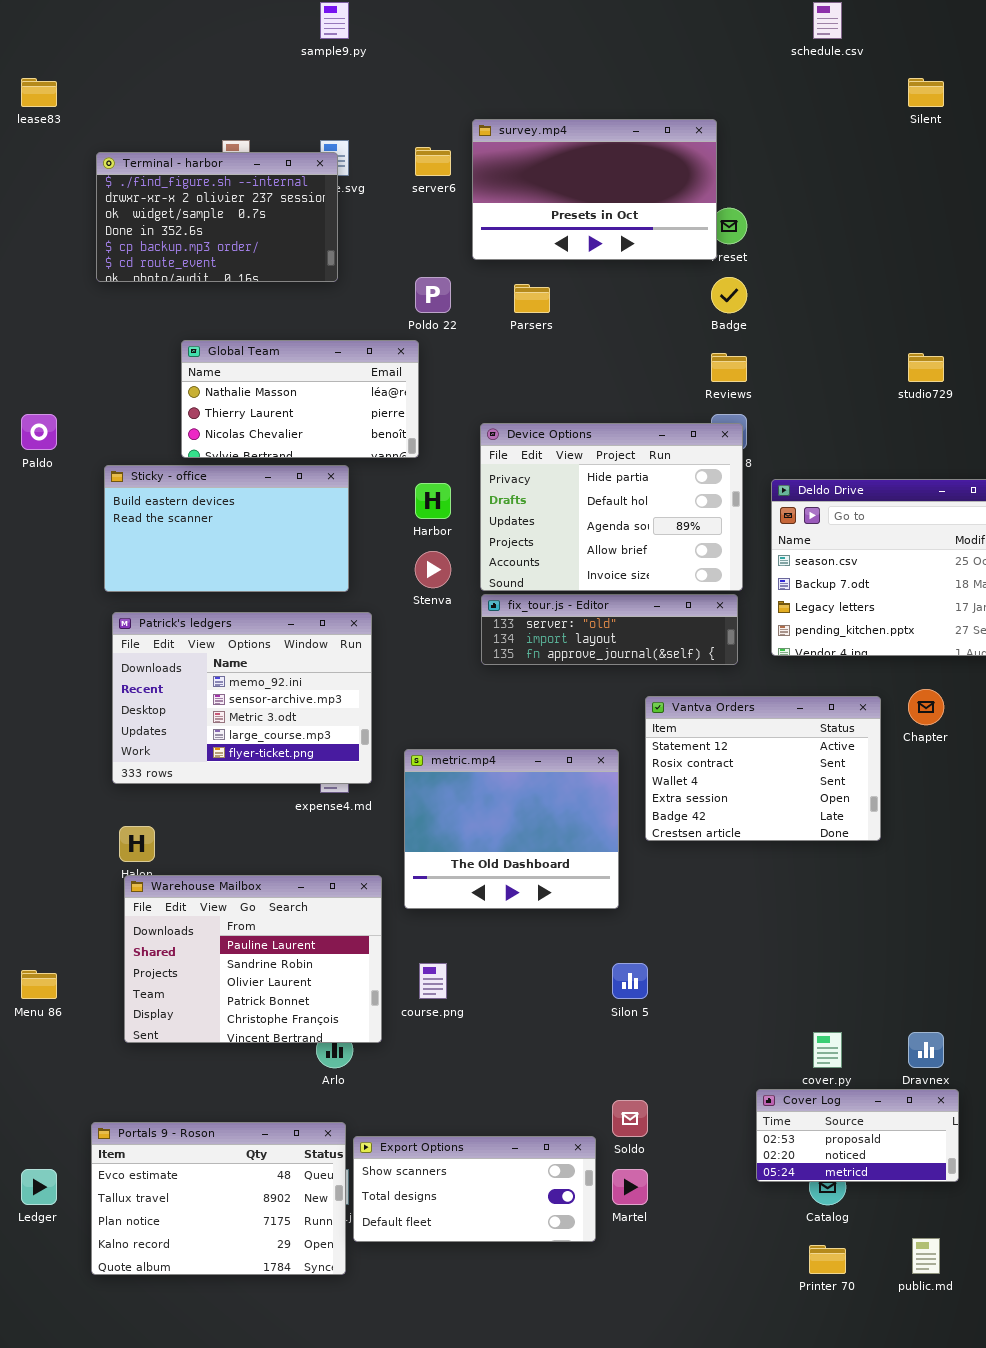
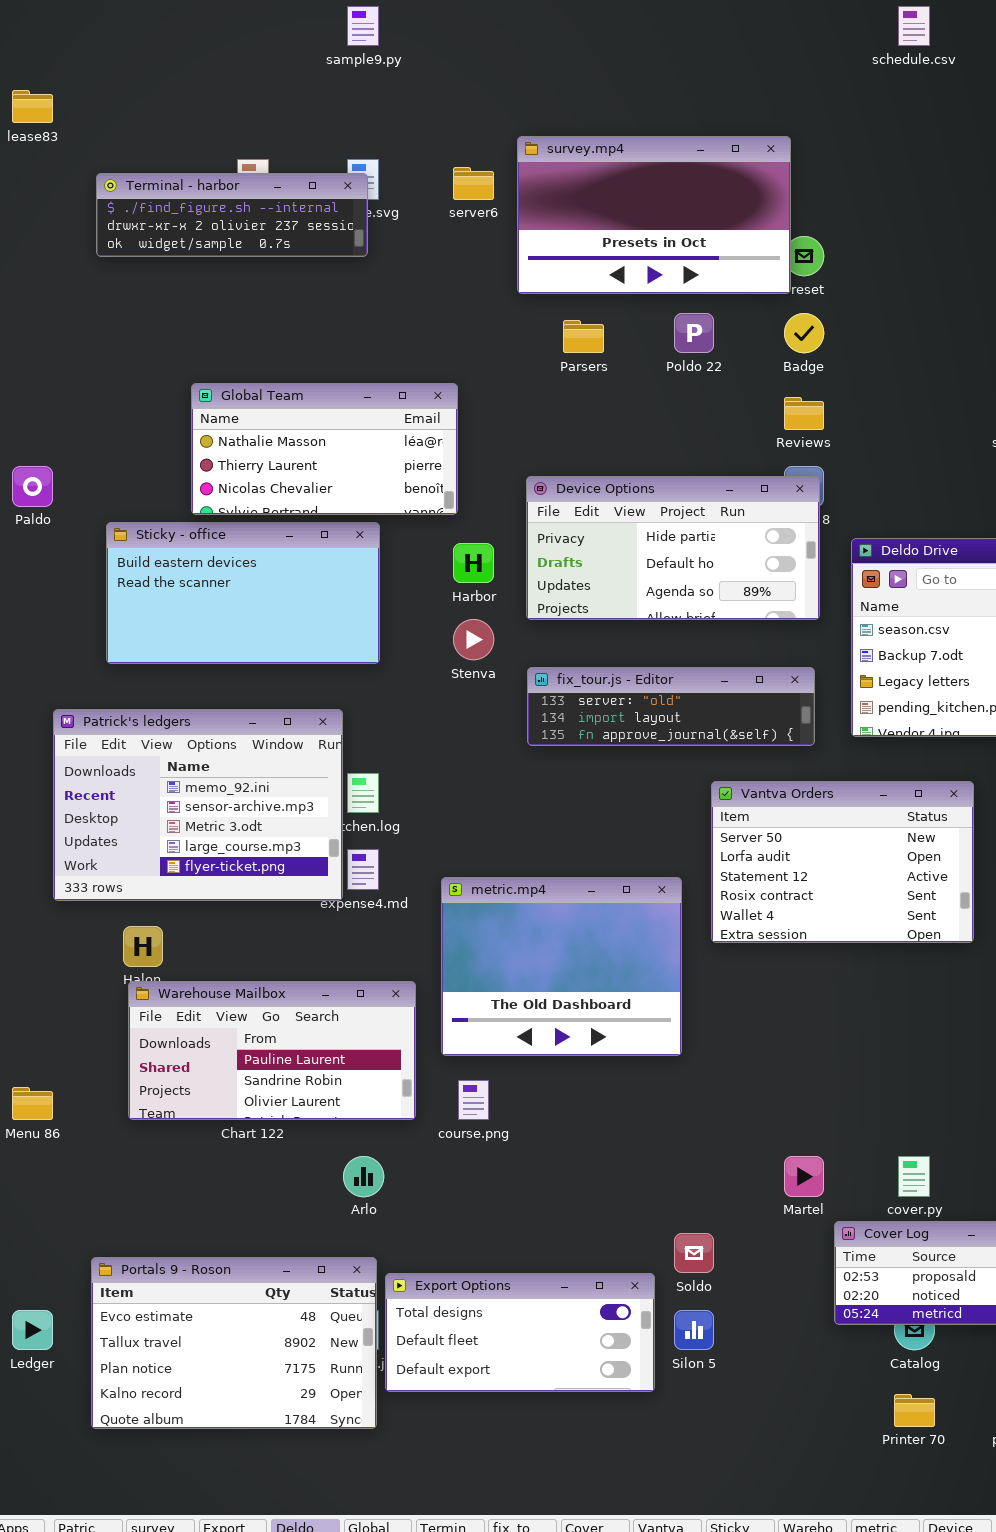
Terminal - harbor: [96,152,338,282] -> [96,173,368,257], resized
Poldo 22: [415,277,451,313] -> [674,313,714,353], moved
Device Options: [480,423,743,591] -> [526,476,820,620], resized
Patrick's ledgers: [112,612,372,784] -> [53,709,343,901], moved
Vantva Orders: [645,696,881,841] -> [711,781,974,943], scrolled up 2 rows
metric.mp4: [404,749,619,909] -> [441,877,682,1056], moved
Warehouse Mailbox: [124,875,382,1043] -> [128,981,416,1120], resized
Silon 5: [612,963,648,999] -> [674,1310,714,1350], moved
Export Options: [353,1136,596,1242] -> [385,1273,655,1392], scrolled down 1 row
Martel: [612,1169,648,1205] -> [784,1156,824,1197], moved

